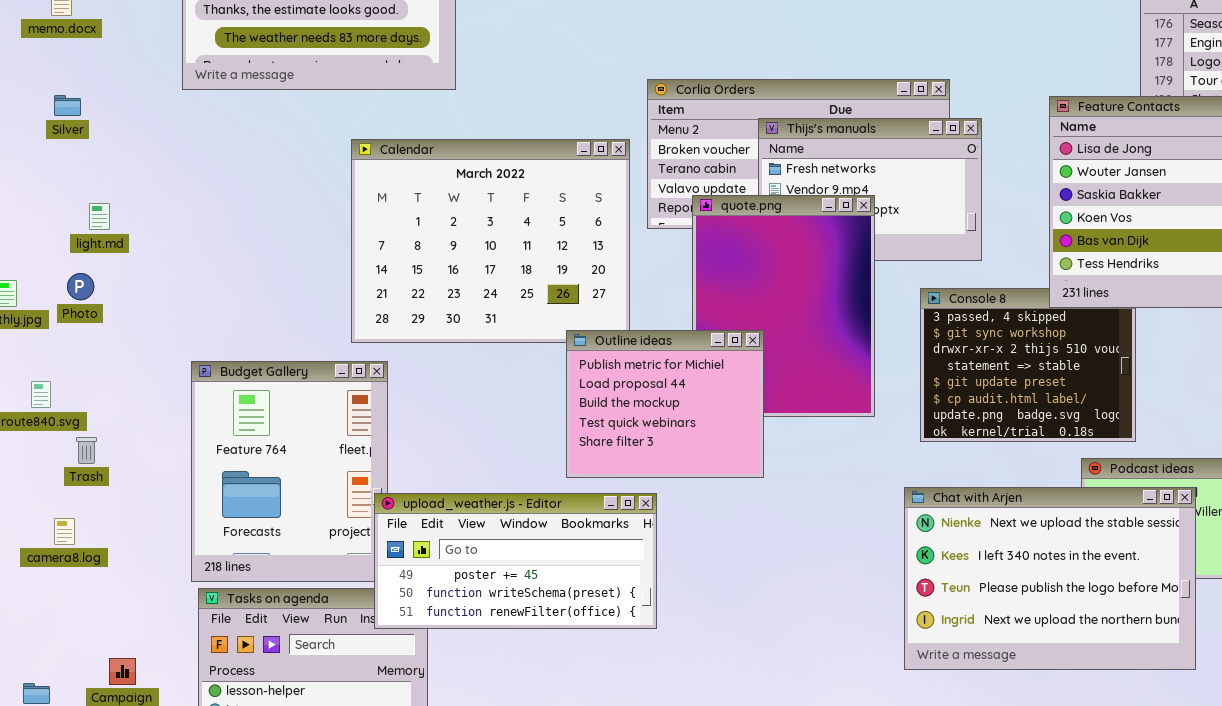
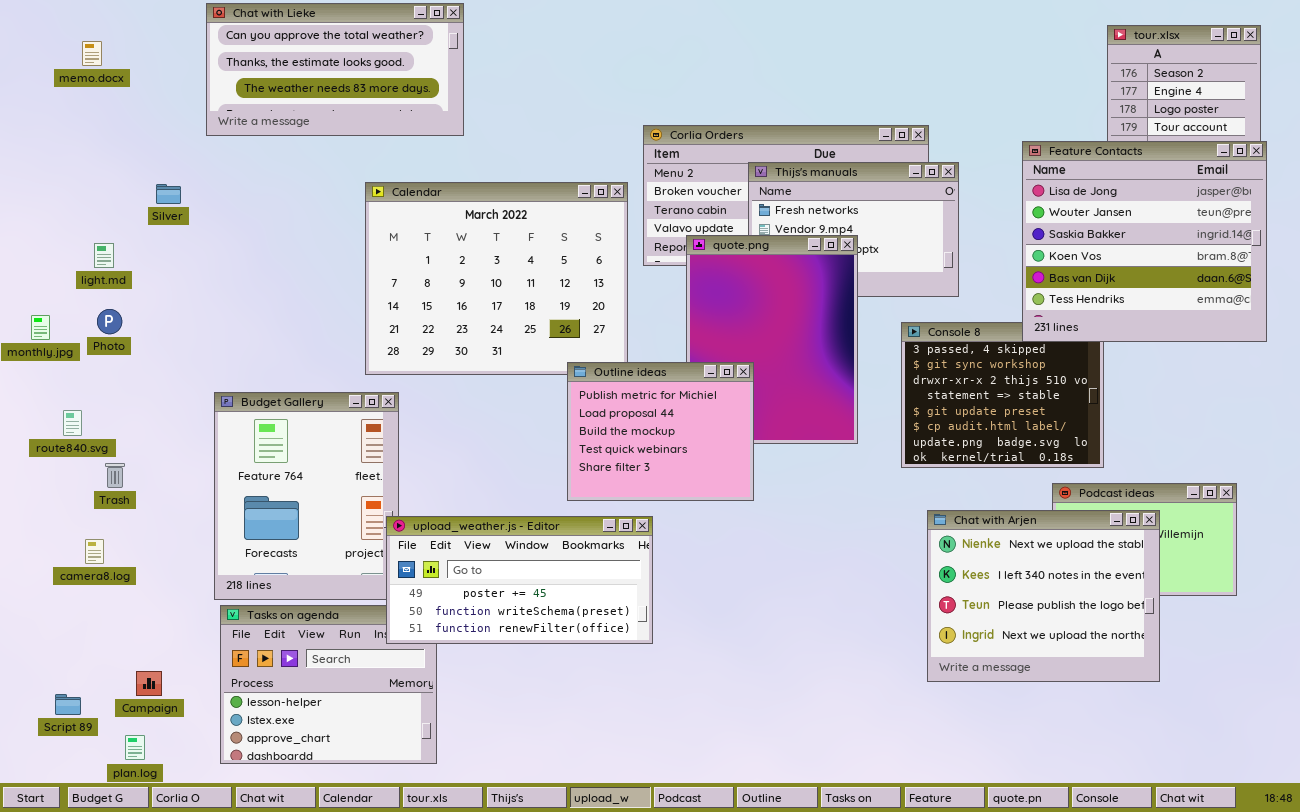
Silver: [54,95,81,116] -> [156,184,181,204], moved
light.md: [89,203,110,230] -> [94,243,114,268], moved
Chat with Arjen: [904,487,1196,670] -> [927,510,1160,682], resized

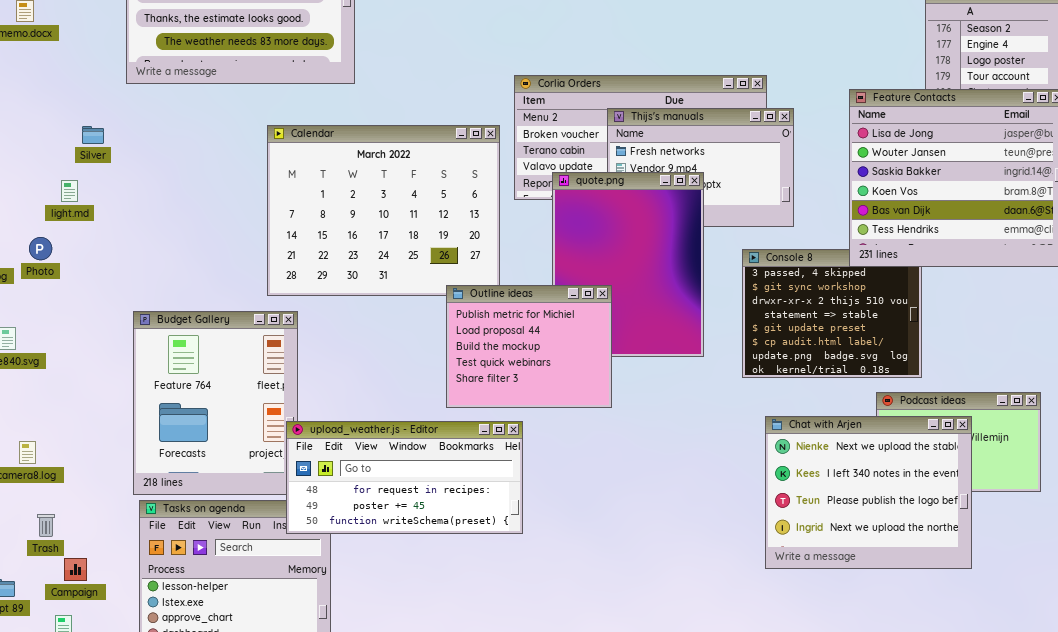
light.md: [94,243,114,268] -> [61,180,78,202], moved
Trash: [105,463,125,488] -> [37,514,55,537], moved
upload_weather.js - Editor: [386,516,653,644] -> [286,421,523,534], scrolled up 1 row

